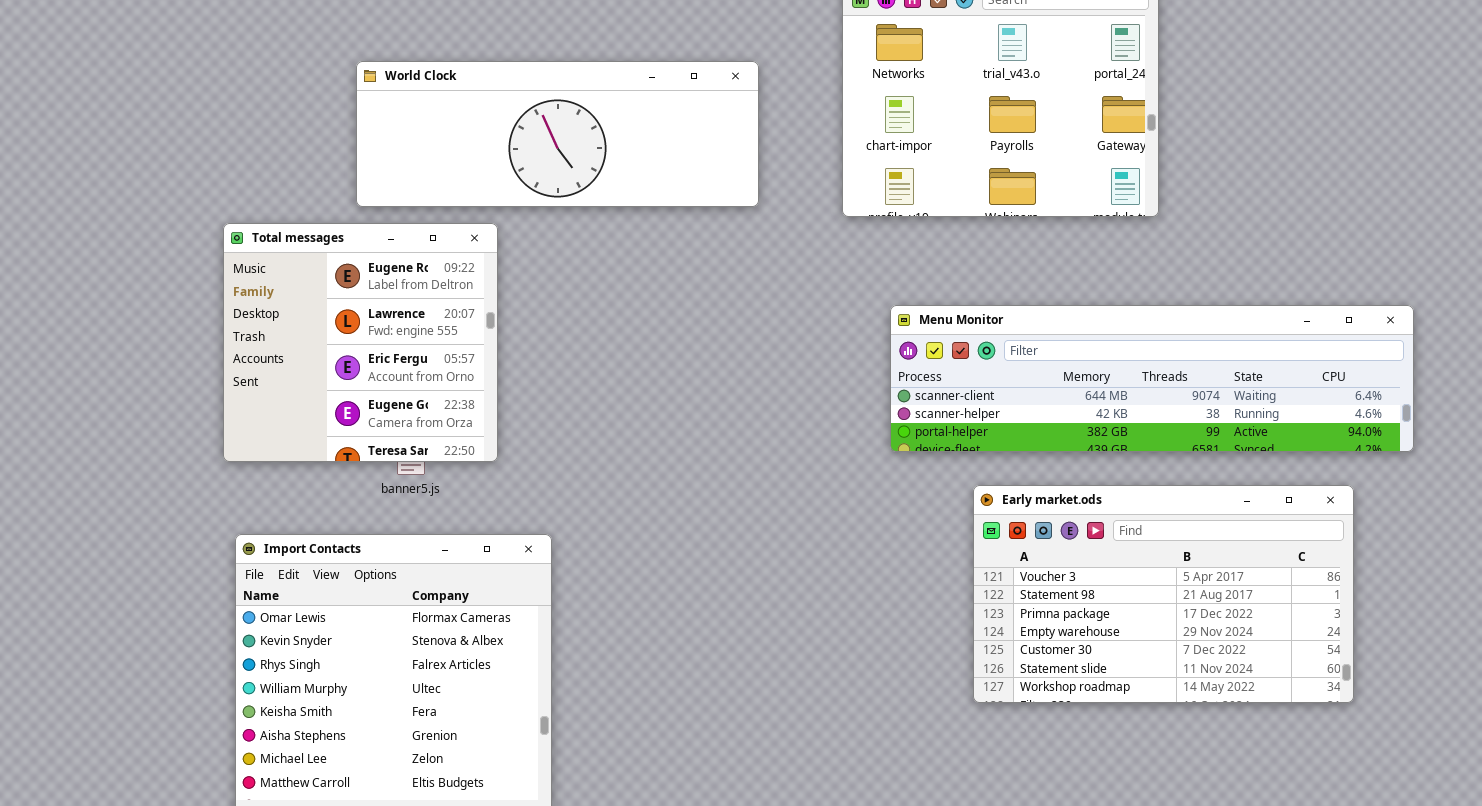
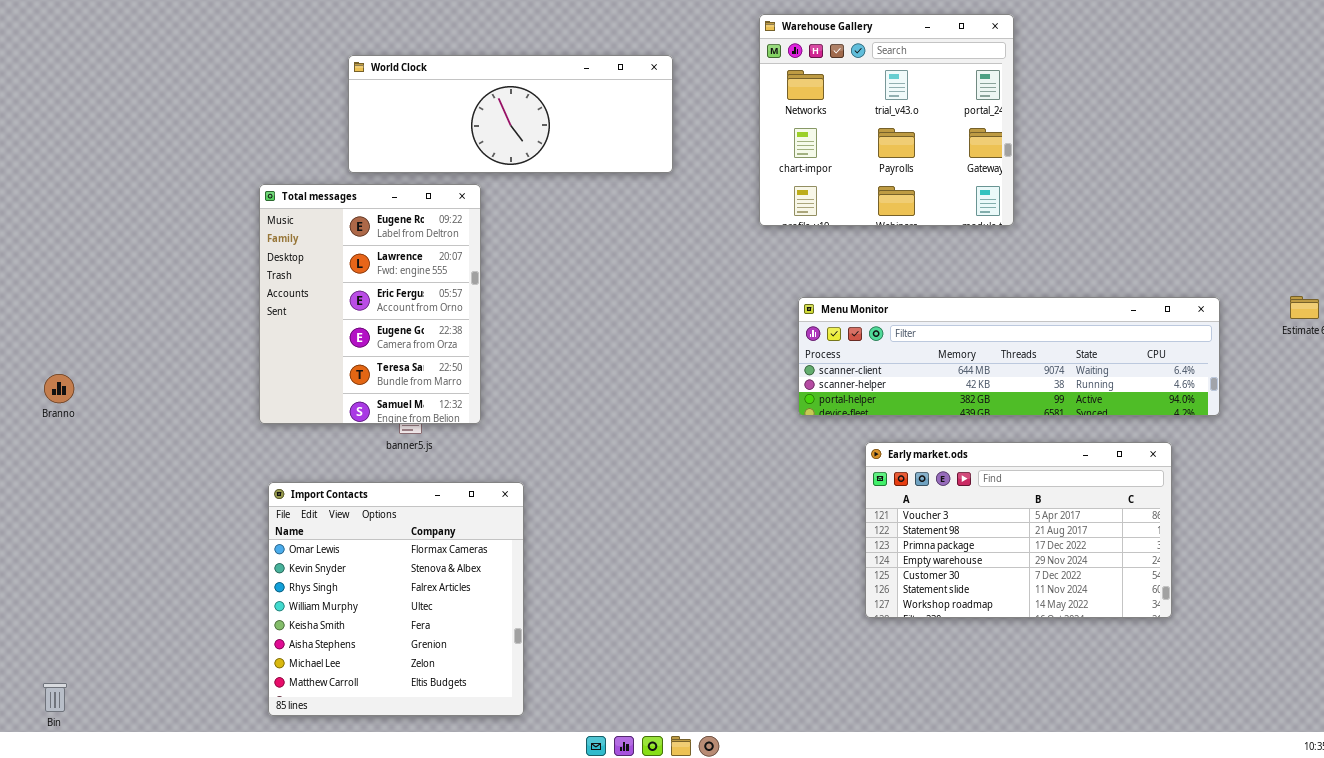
World Clock: [356,61,759,207] -> [348,55,673,173], moved
Total messages: [223,223,498,462] -> [259,184,481,424], resized

